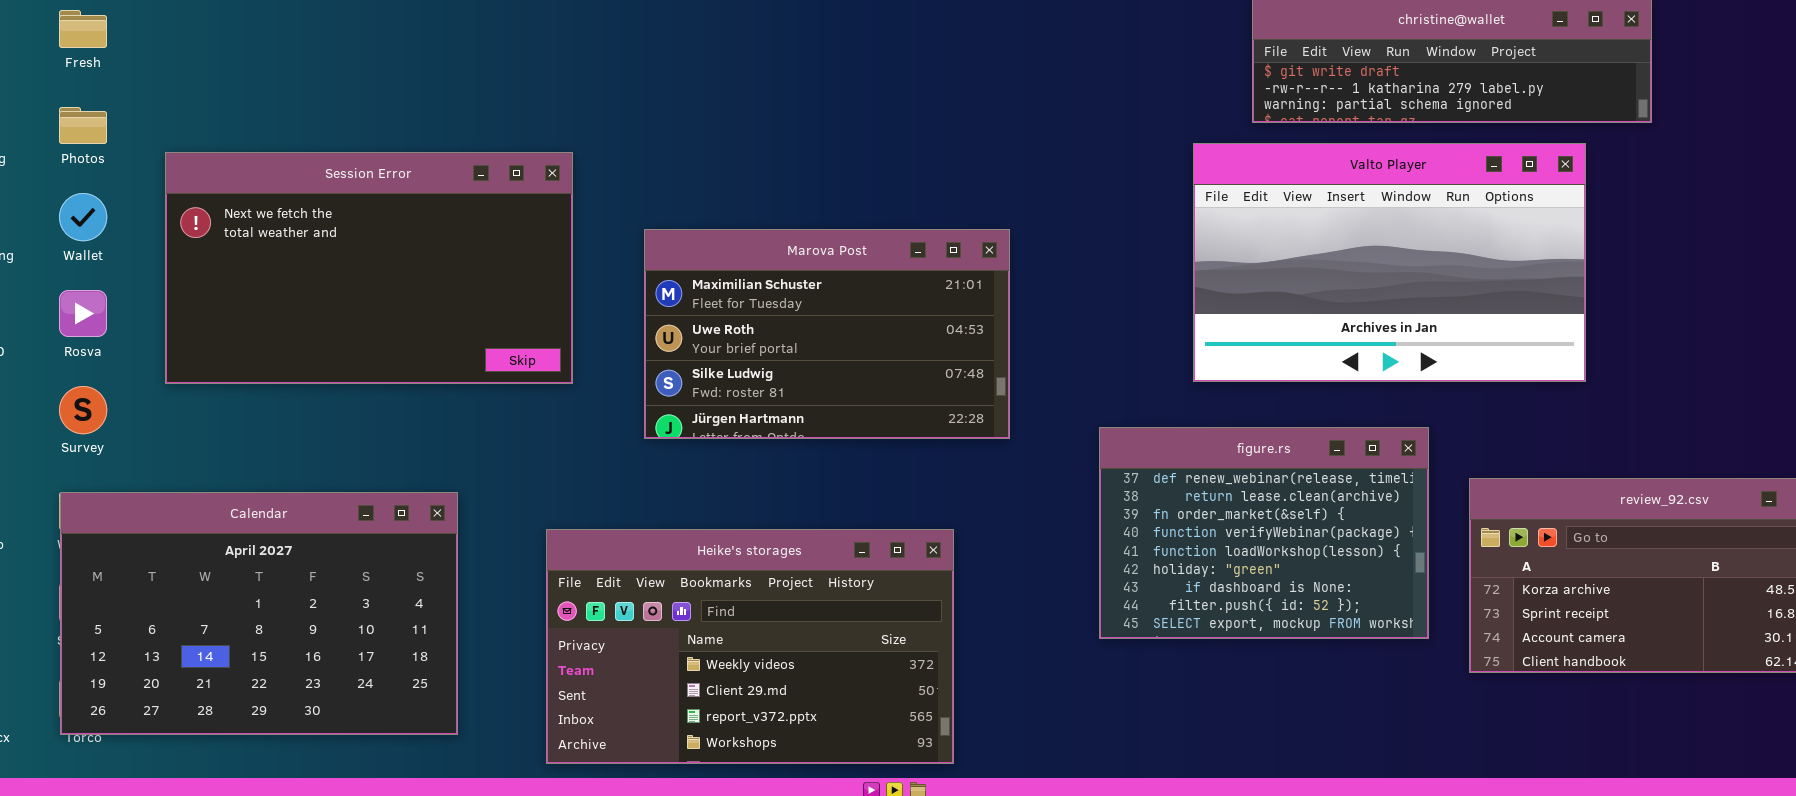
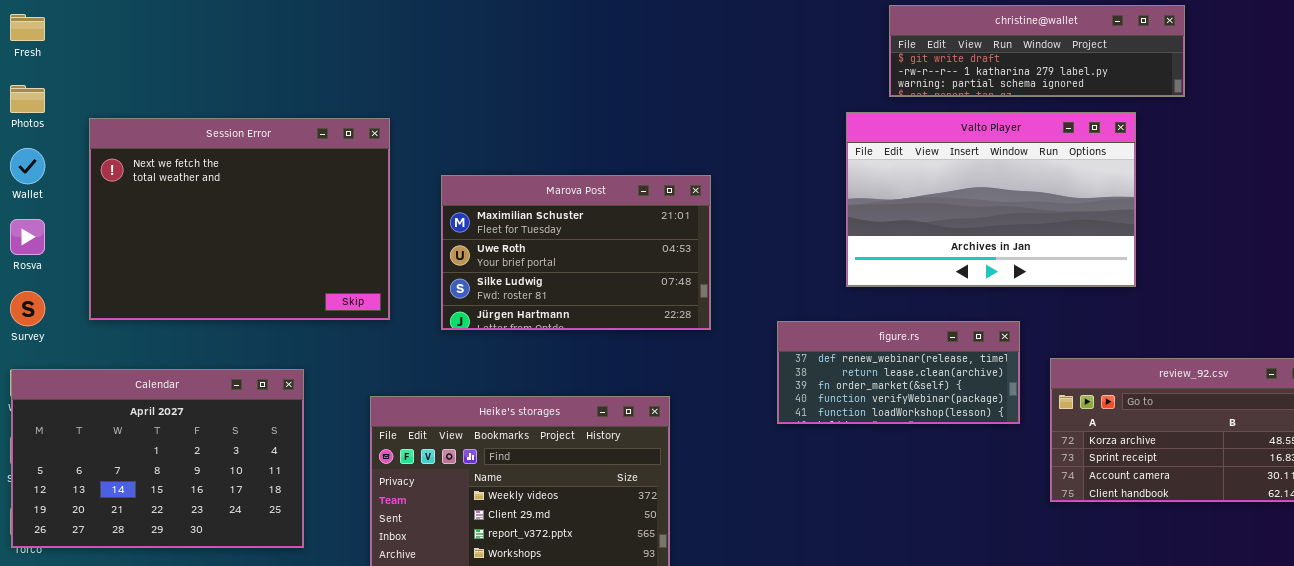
Session Error: [165,152,573,384] -> [89,118,390,320], resized
figure.rs: [1099,427,1429,639] -> [777,321,1020,424], resized

